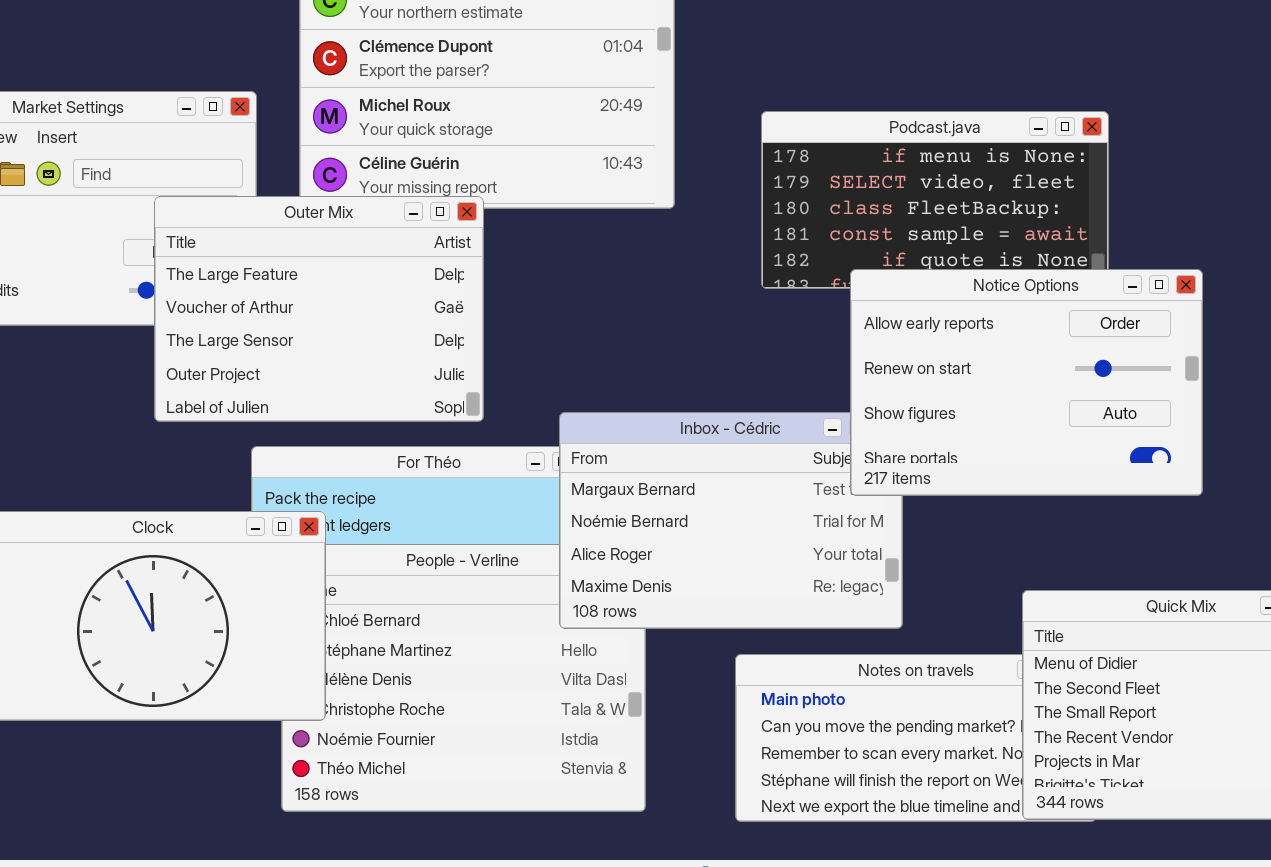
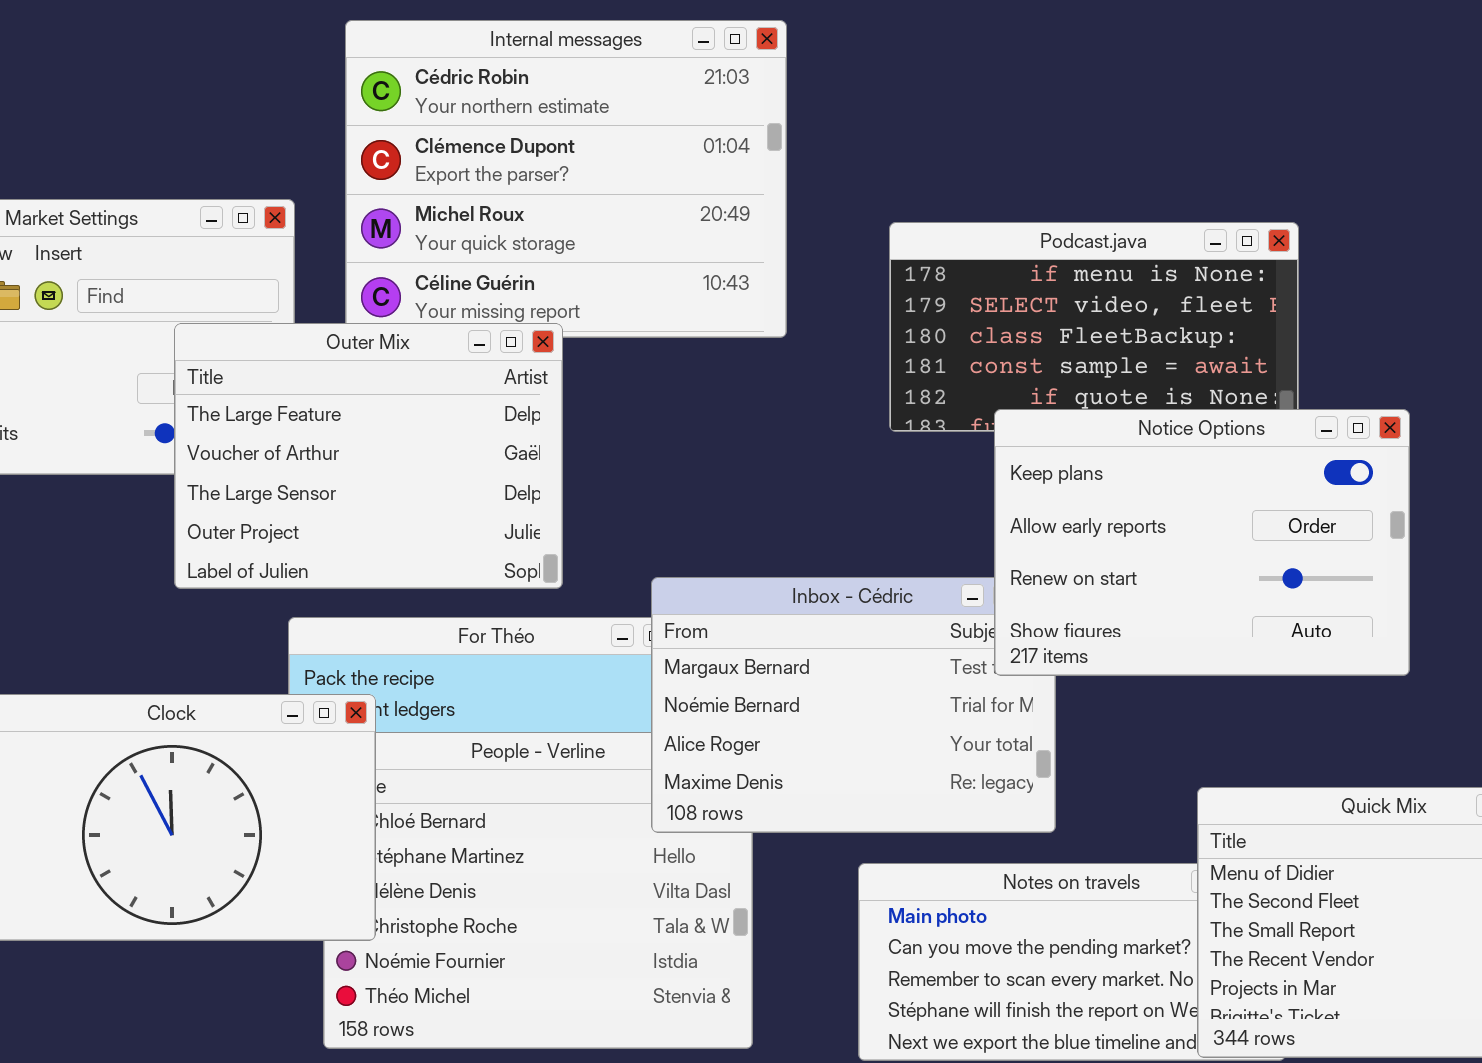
Notice Options: [850,269,1203,496] -> [994,409,1410,676], scrolled up 1 row

